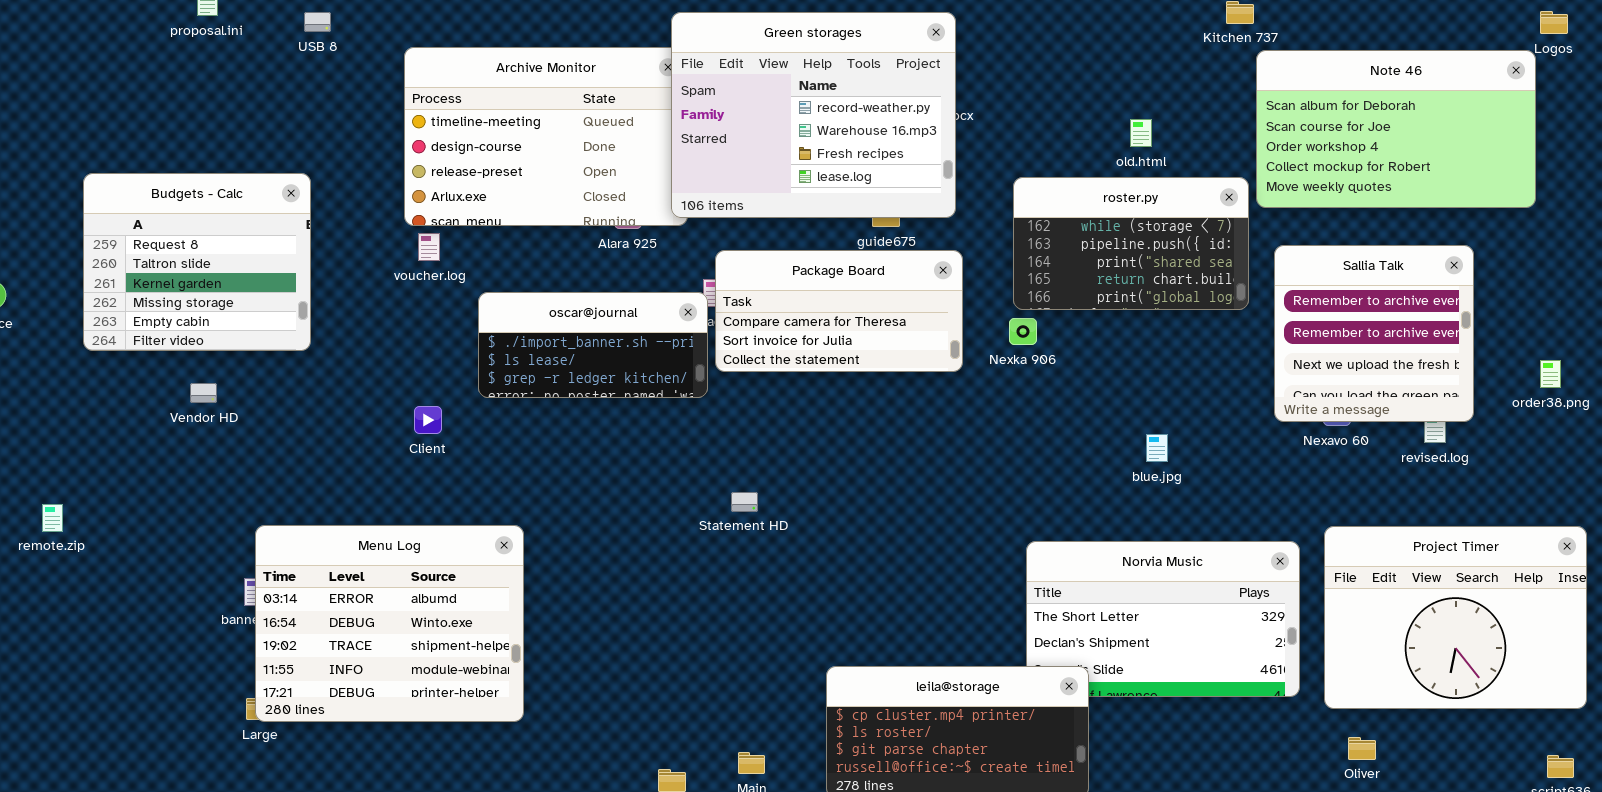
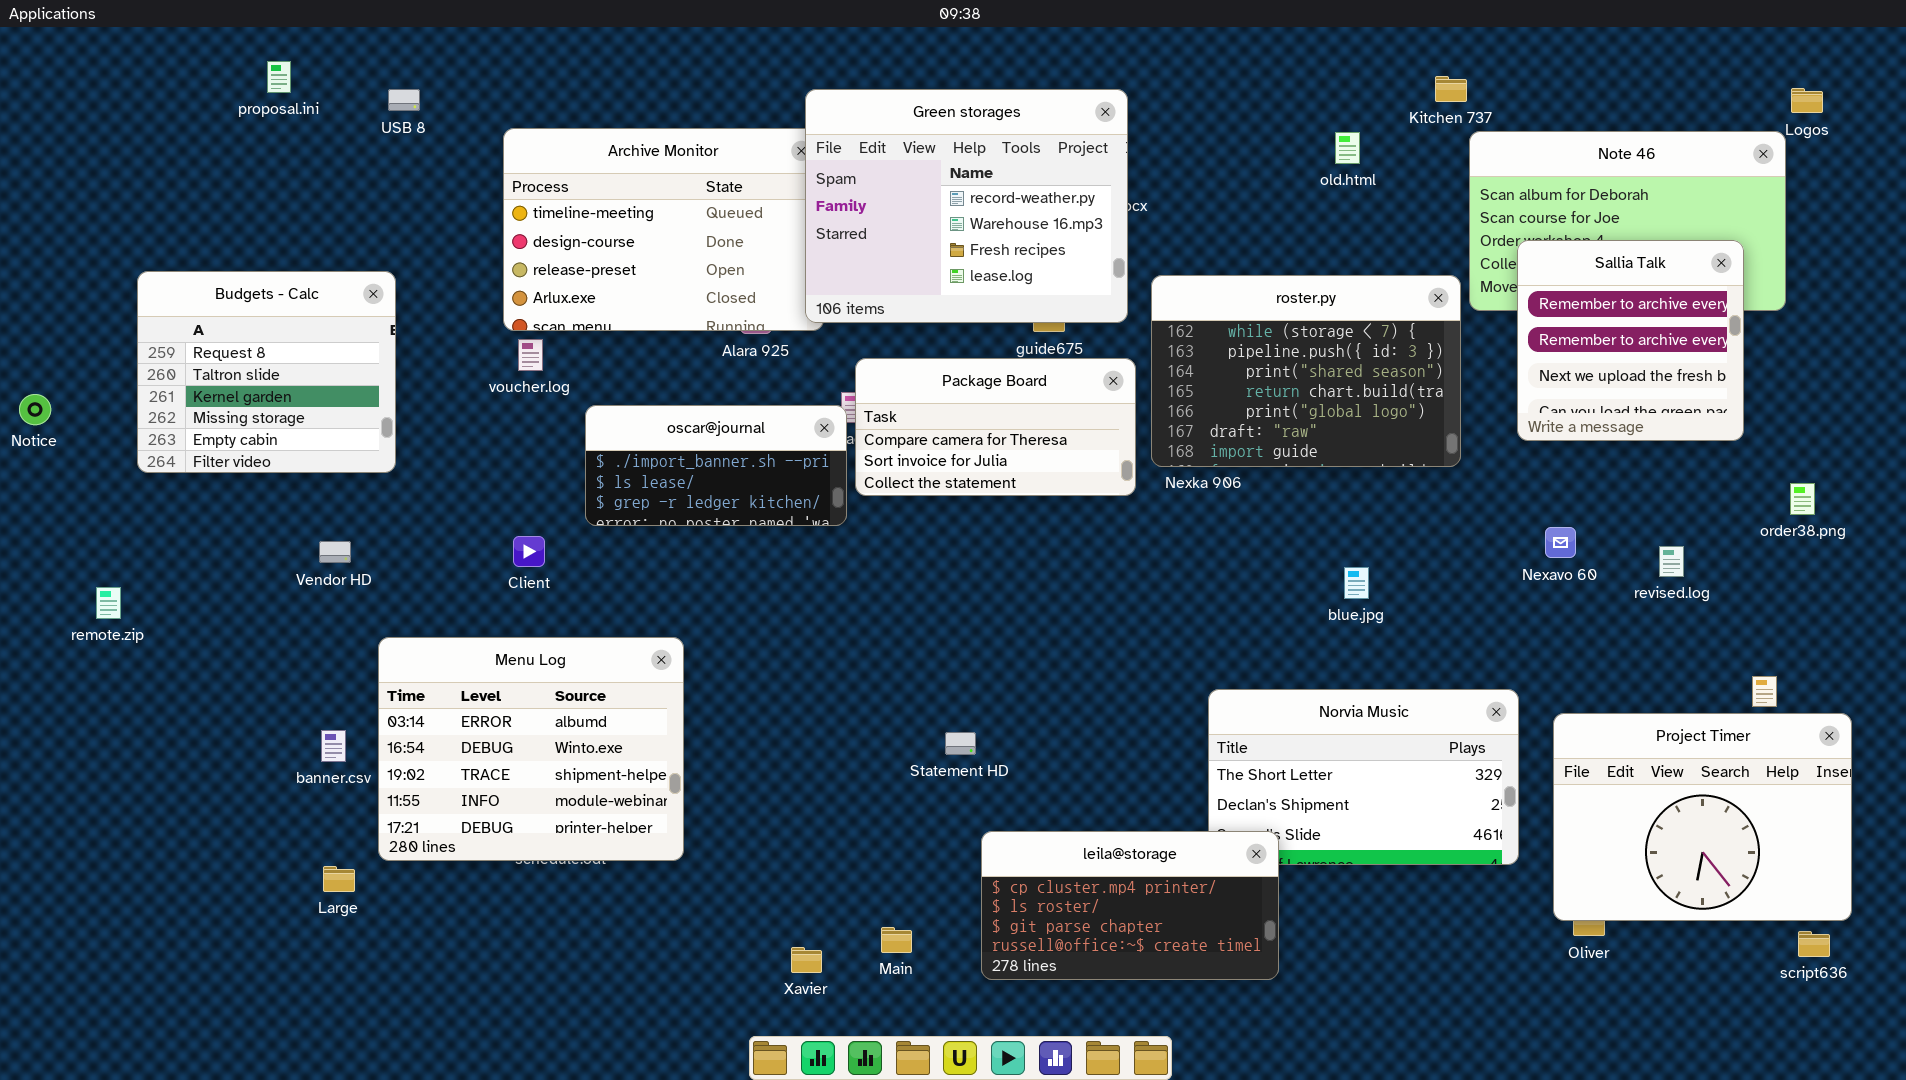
old.html: [1130,119,1152,147] -> [1335,132,1360,164], moved
roster.py: [1013,177,1249,310] -> [1151,275,1461,467], resized
Sallia Talk: [1274,245,1474,422] -> [1517,240,1744,441], moved
Vendor HD: [190,383,217,403] -> [319,541,351,563], moved
Statement HD: [731,492,758,512] -> [945,732,976,755], moved
remote.zip: [42,504,63,532] -> [96,587,121,619], moved
Menu Log: [255,525,524,722] -> [378,637,684,861], moved
Project Timer: [1324,526,1587,709] -> [1553,713,1852,921], moved

